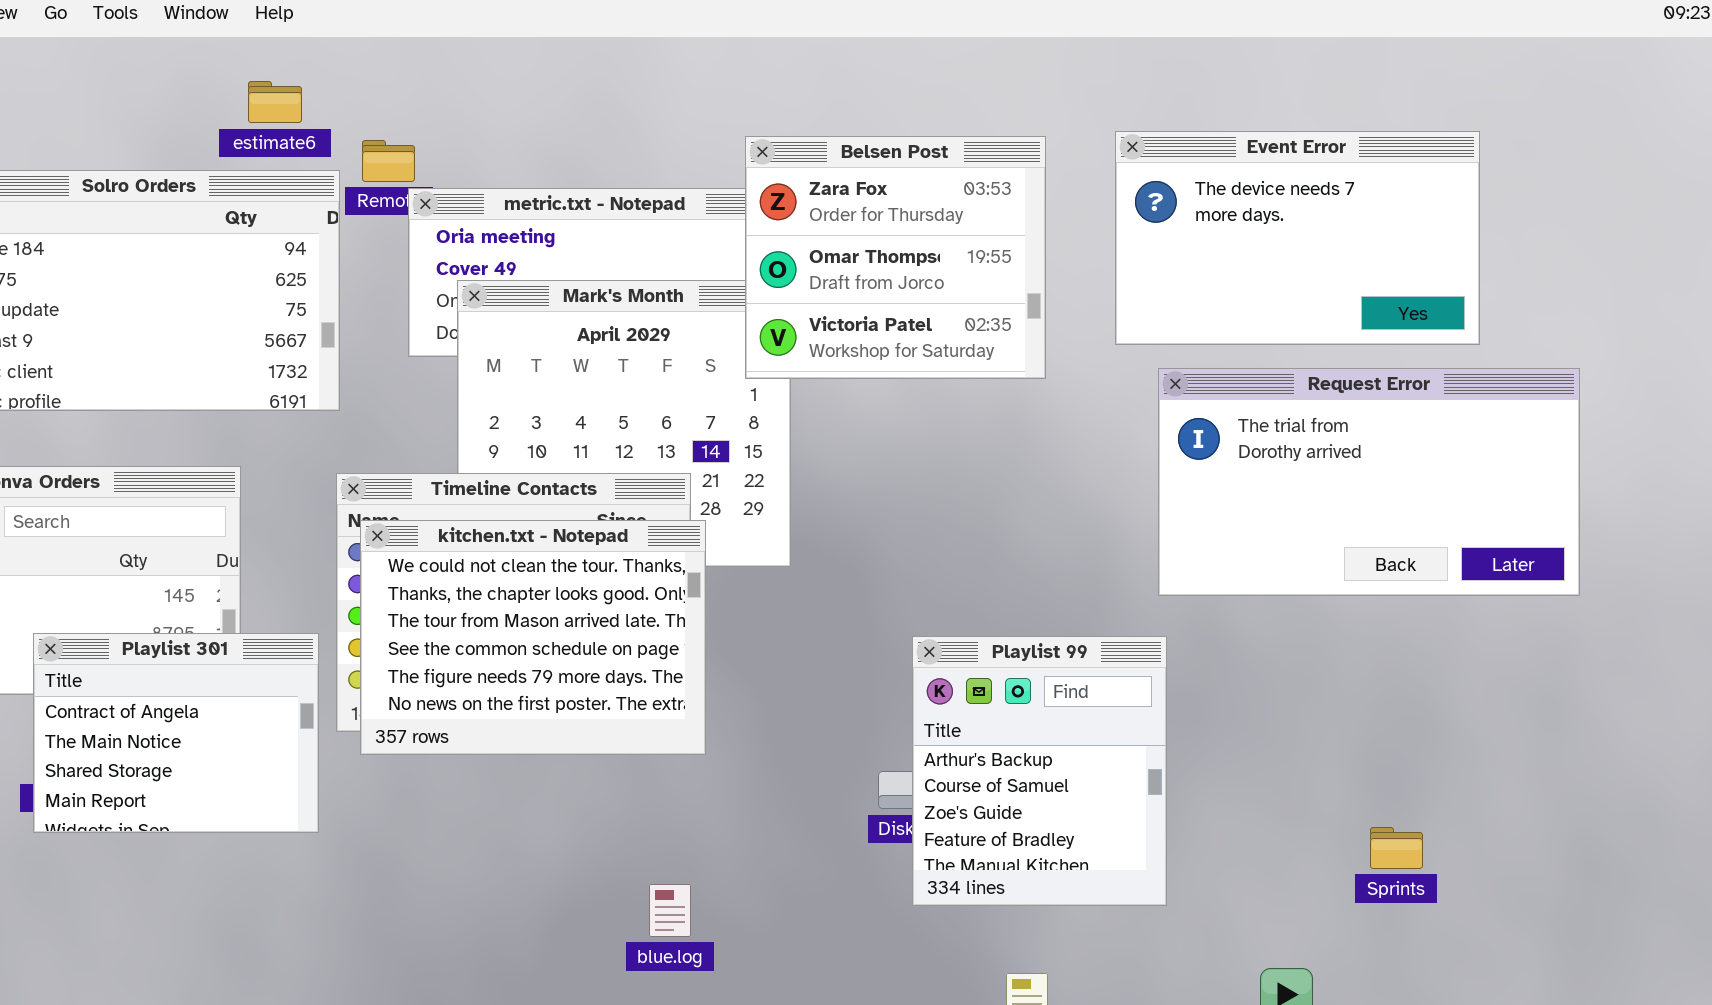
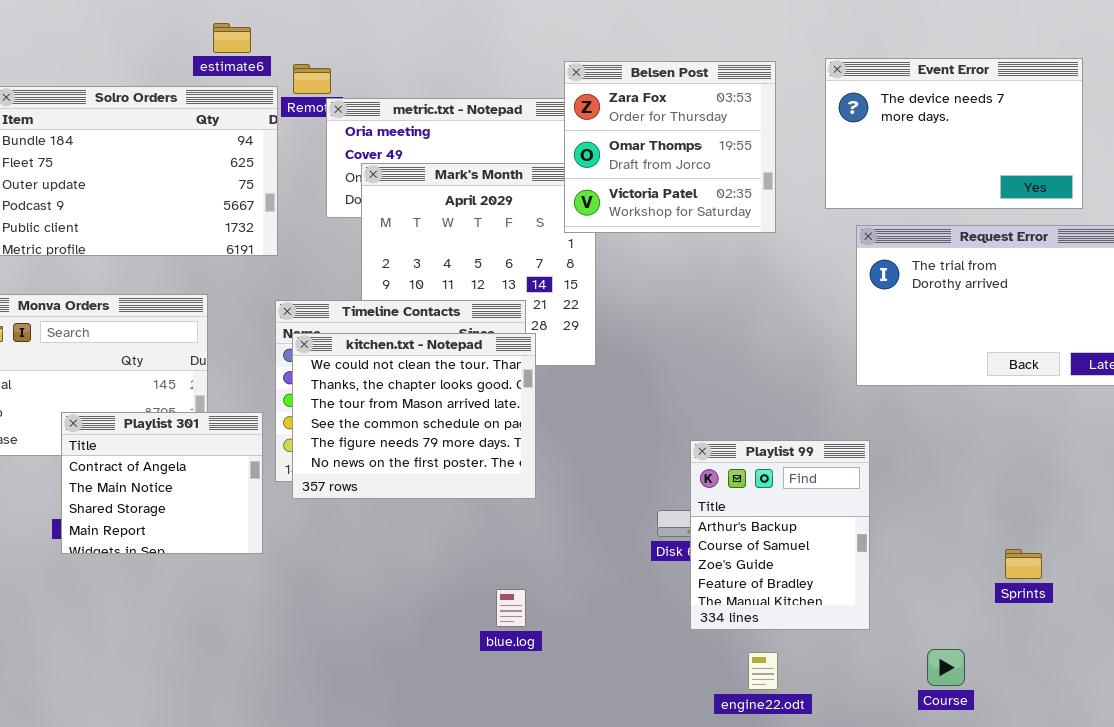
Playlist 99: [912,636,1167,906] -> [690,440,870,630], moved

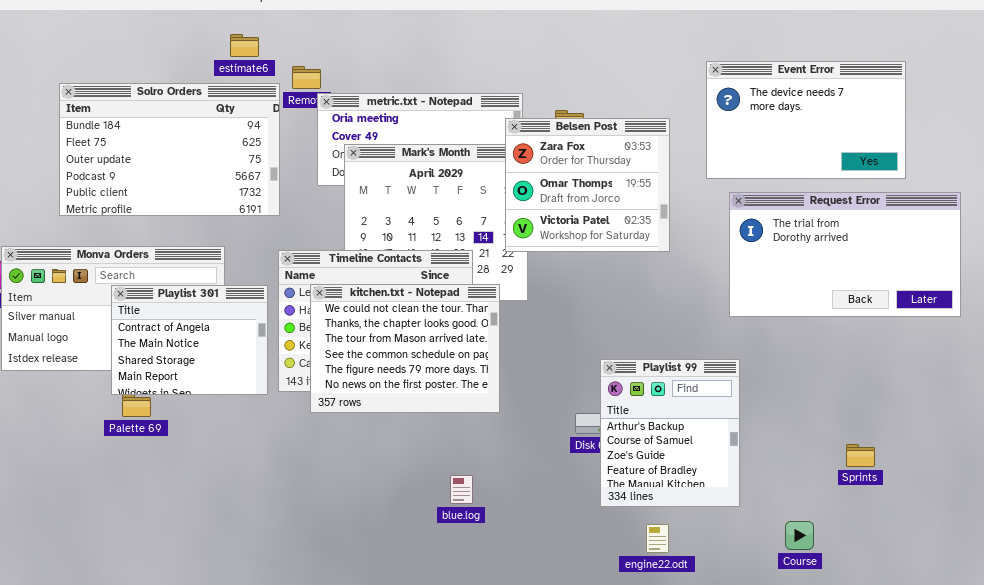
Belsen Post: [564,61,776,233] -> [505,118,670,252], moved
kitchen.txt - Notepad: [292,333,536,499] -> [310,284,500,413], moved
Playlist 301: [61,412,263,554] -> [111,285,268,395], moved

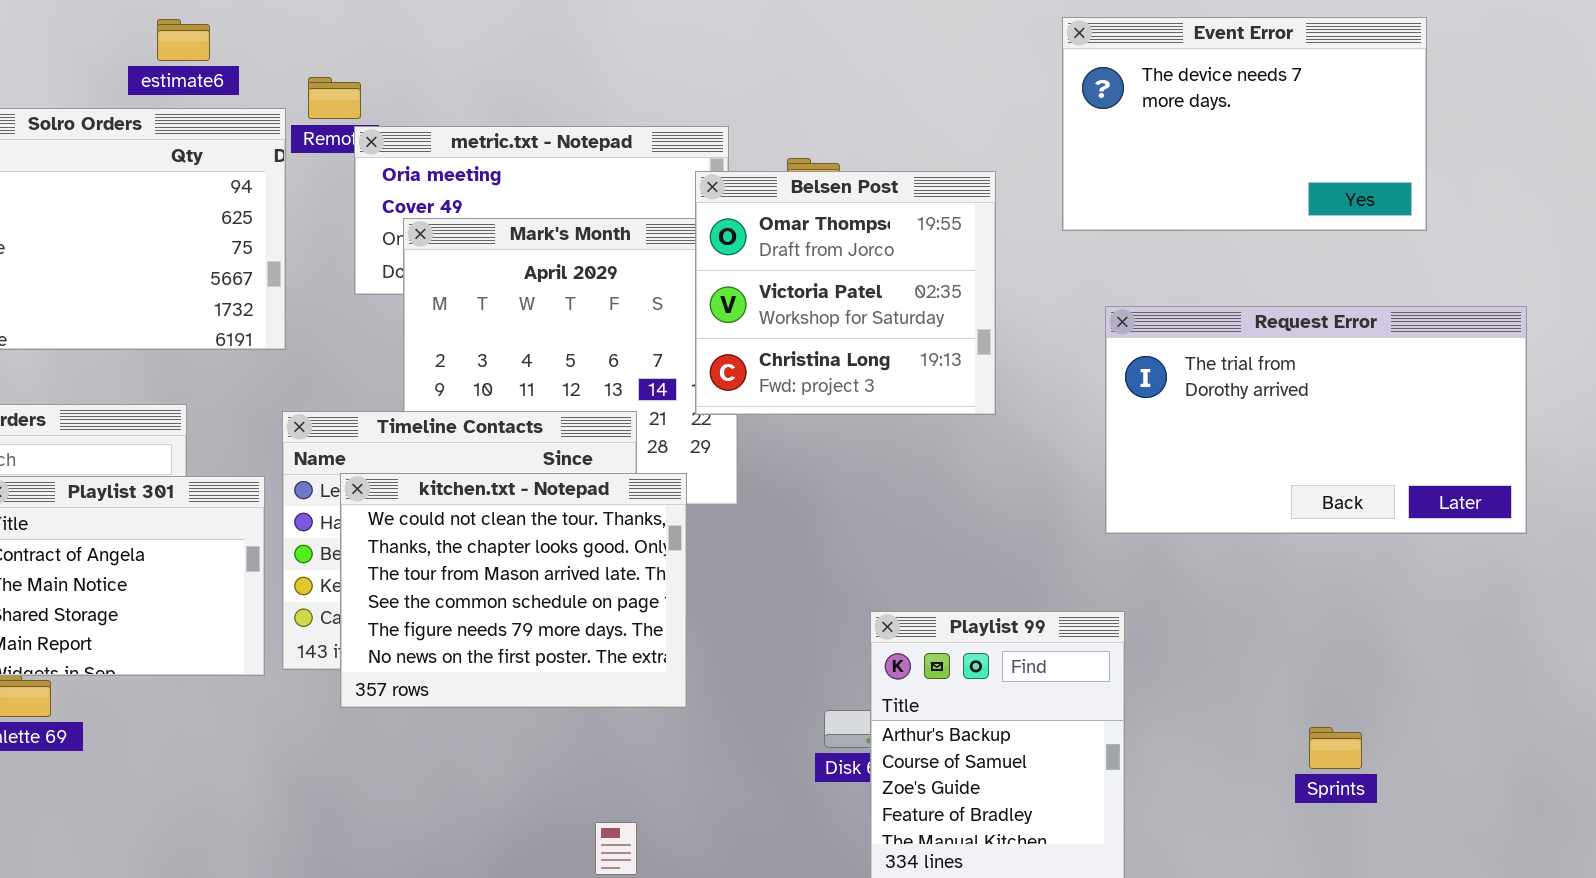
estimate6: [230,34,259,57] -> [157,19,210,61], moved
Event Error: [706,61,906,179] -> [1062,17,1427,231], moved
Belsen Post: [505,118,670,252] -> [695,171,996,415], scrolled down 1 row
Sprints: [846,444,875,467] -> [1309,727,1362,769], moved

